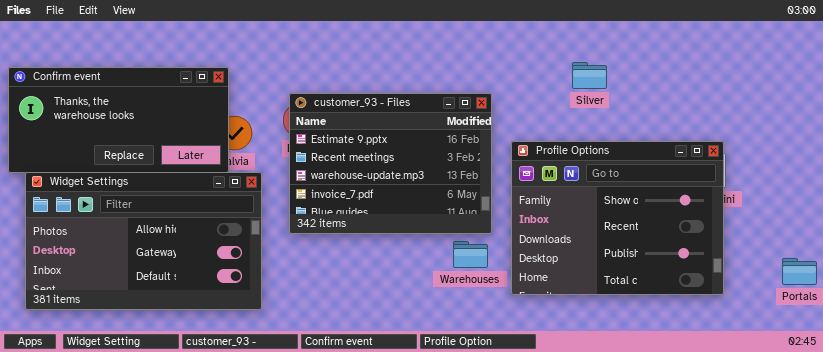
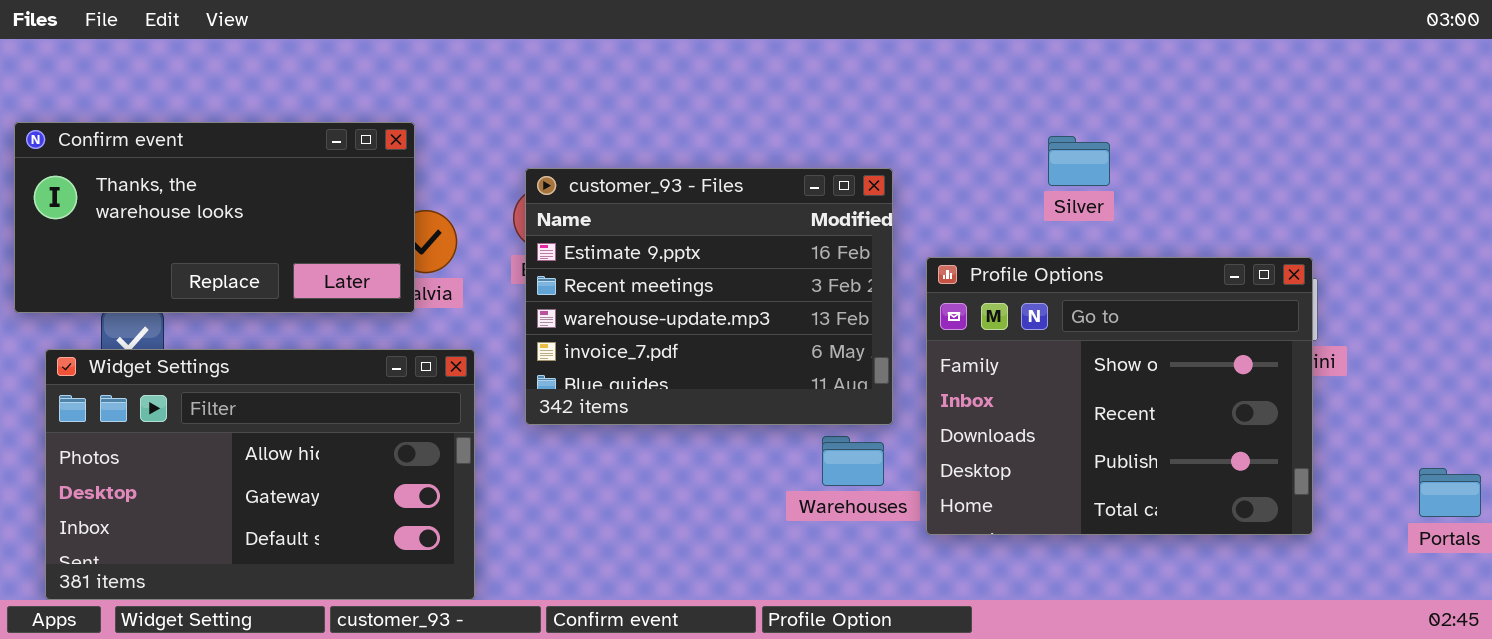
Silver: [572,62,607,89] -> [1048,136,1110,186], moved
Widget Settings: [25,172,262,310] -> [45,349,475,600], moved

